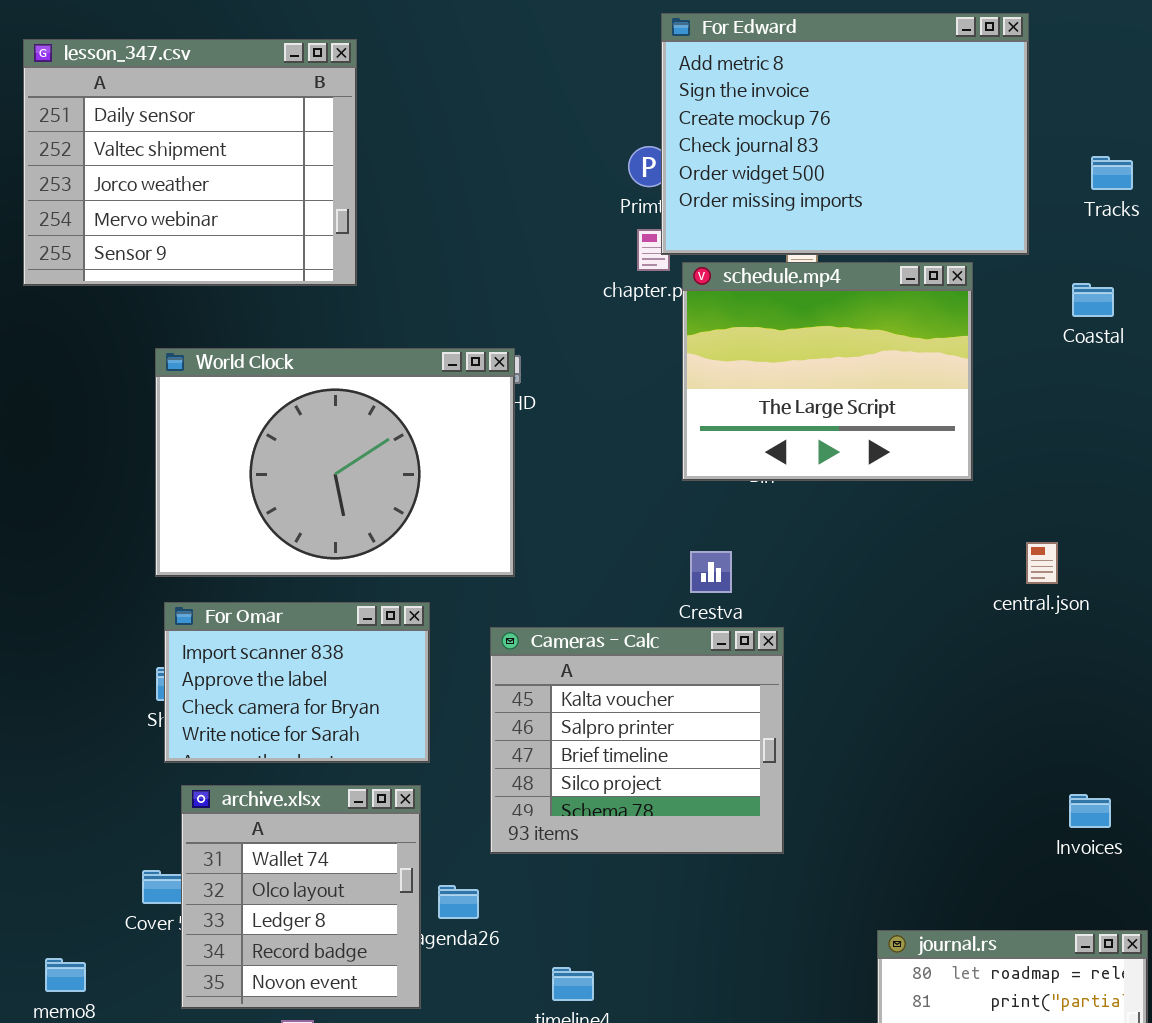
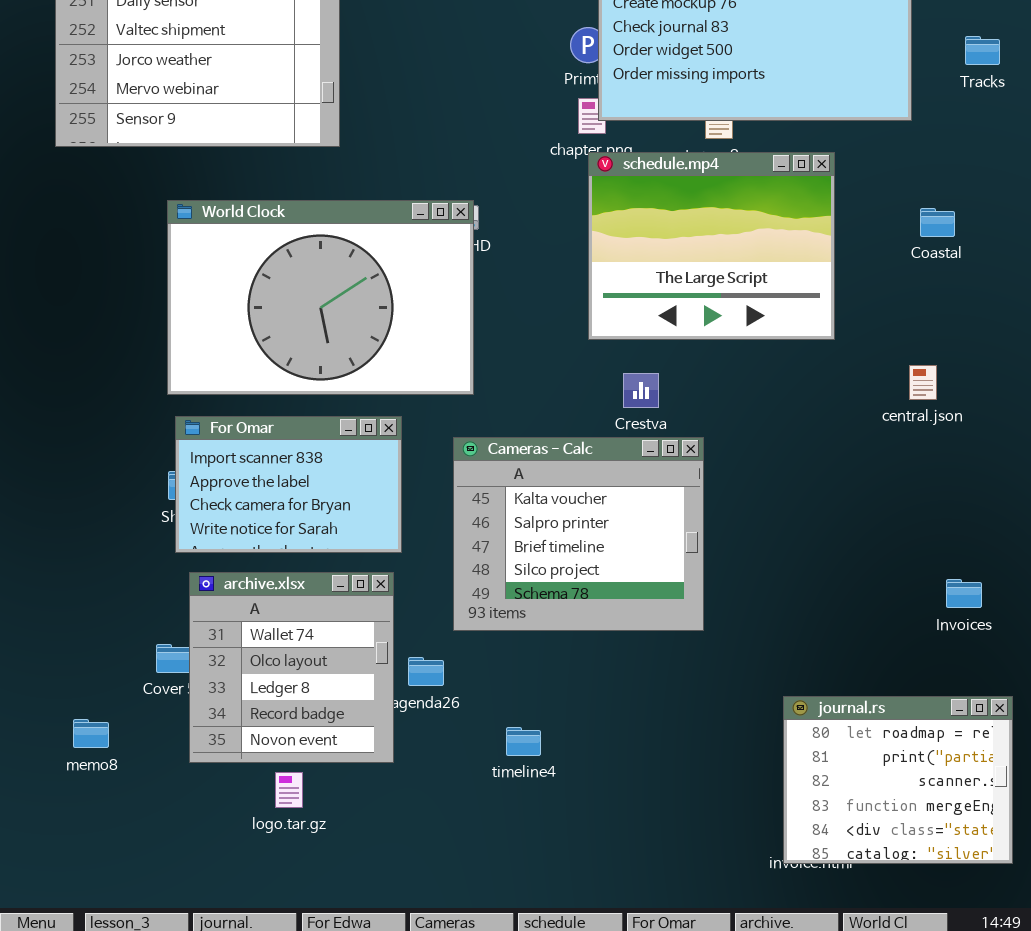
schedule.mp4: [682,262,973,481] -> [588,152,835,340], moved
Coastal: [1072,283,1114,317] -> [920,208,955,237], moved

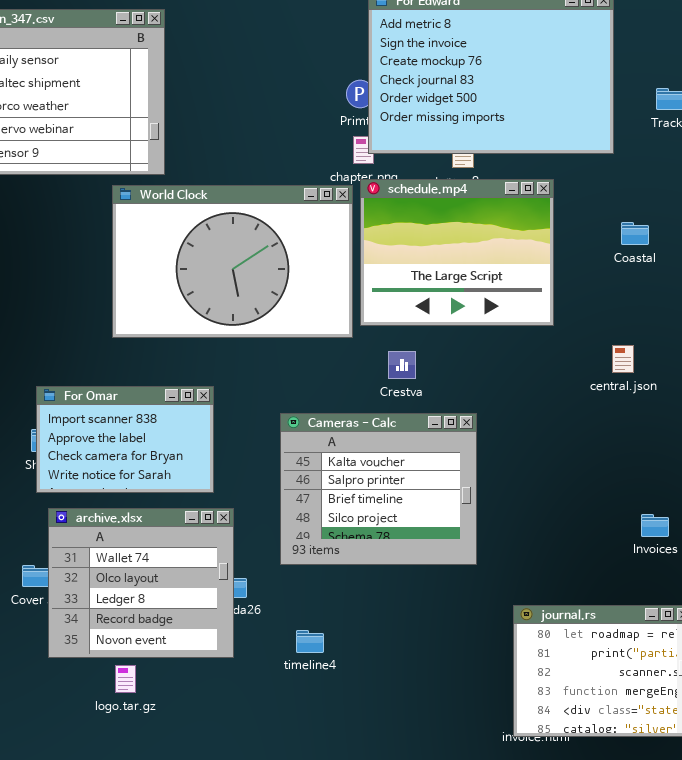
World Clock: [167,200,474,395] -> [112,185,353,338], moved
Cameras - Calc: [453,437,704,631] -> [280,413,477,565], moved
archive.xlsx: [189,572,394,763] -> [48,508,234,658], resized

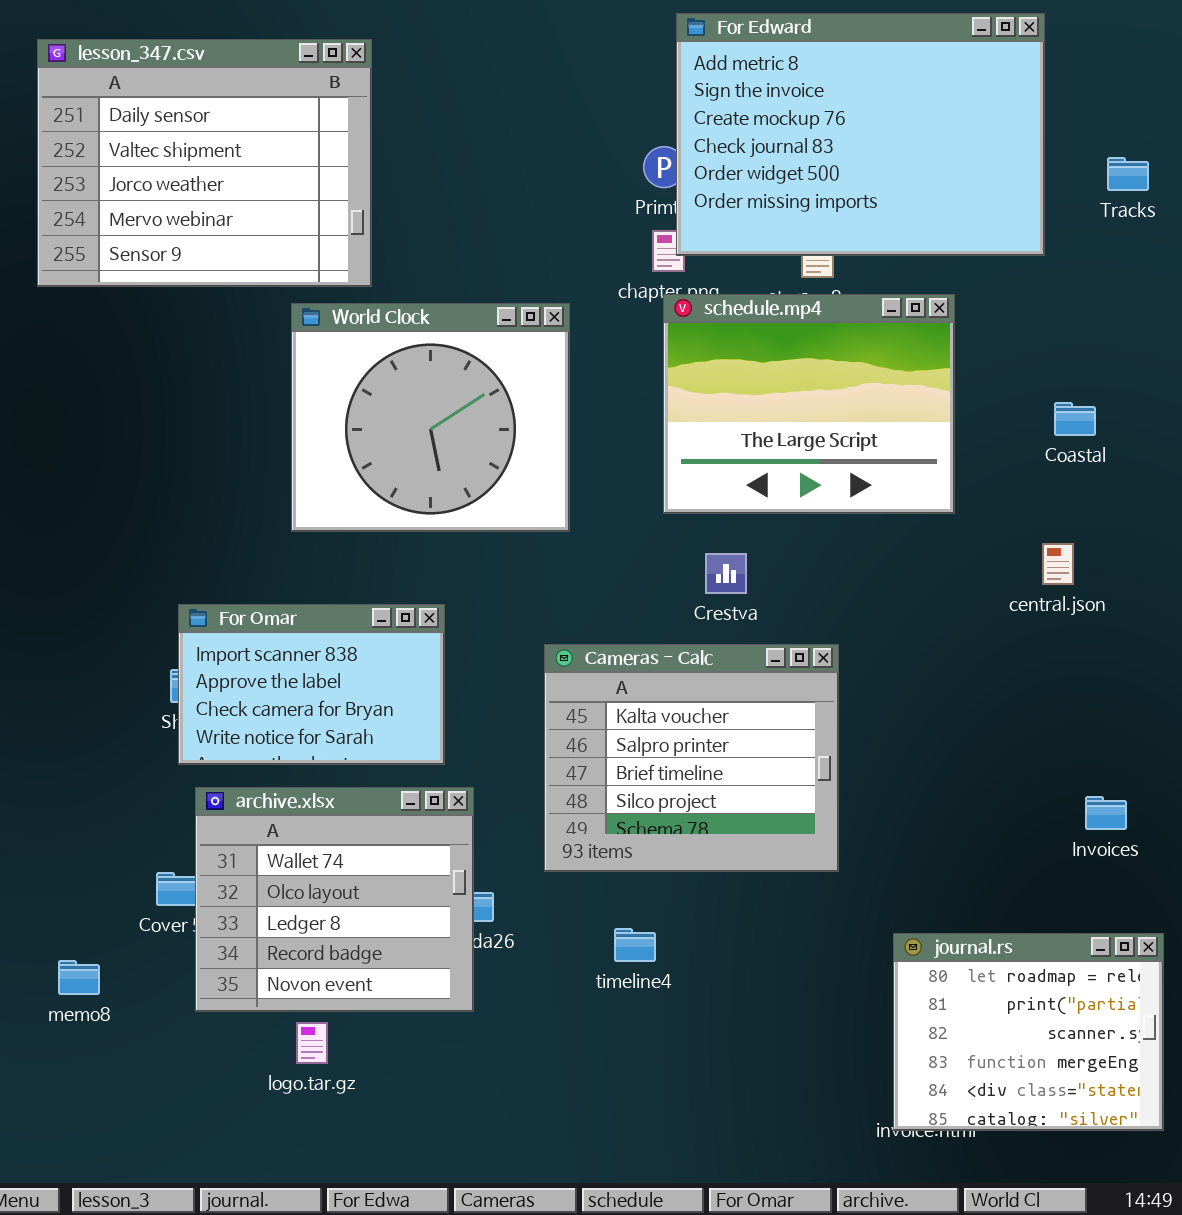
World Clock: [112,185,353,338] -> [291,303,570,532], resized
Coastal: [621,222,649,245] -> [1054,402,1096,436], moved
timeline4: [296,630,324,653] -> [614,928,656,962], moved

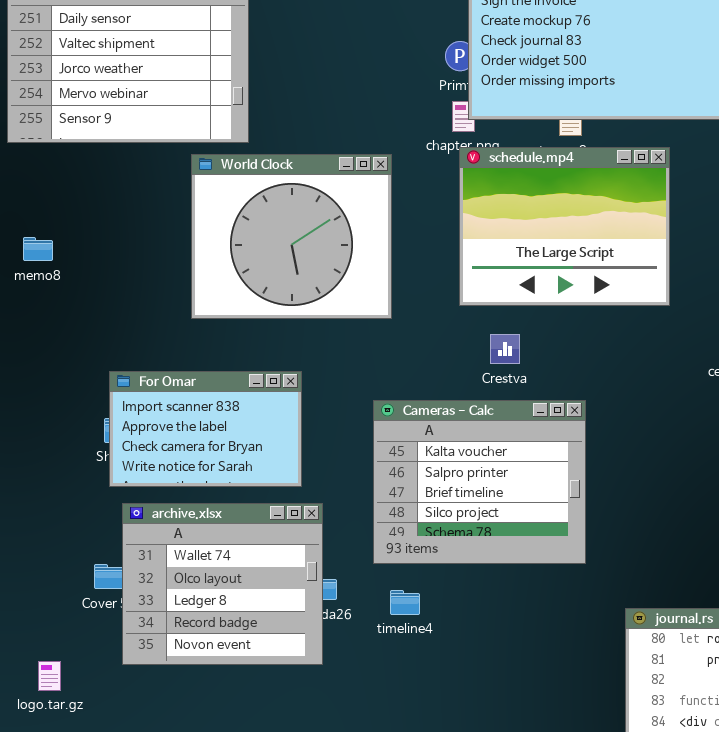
timeline4: [614,928,656,962] -> [390,590,420,615], moved
memo8: [58,960,100,995] -> [23,237,53,261], moved
logo.tar.gz: [296,1022,328,1064] -> [38,661,61,691], moved

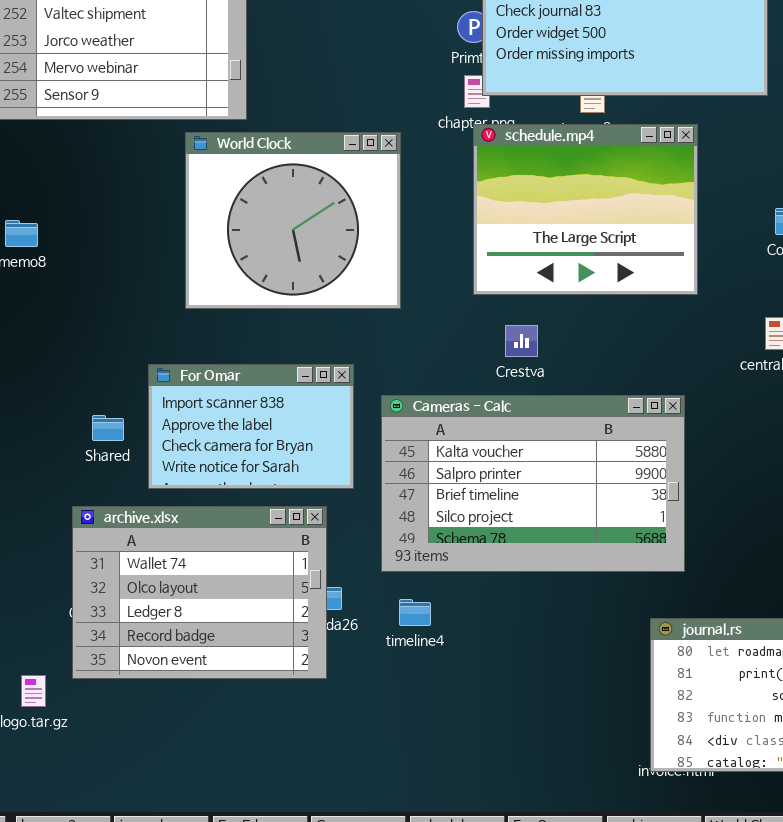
For Omar: [109,371,302,487] -> [148,364,354,489], moved
Cameras - Calc: [373,400,586,564] -> [381,395,685,572], resized
archive.xlsx: [122,503,323,665] -> [72,506,327,679], resized

